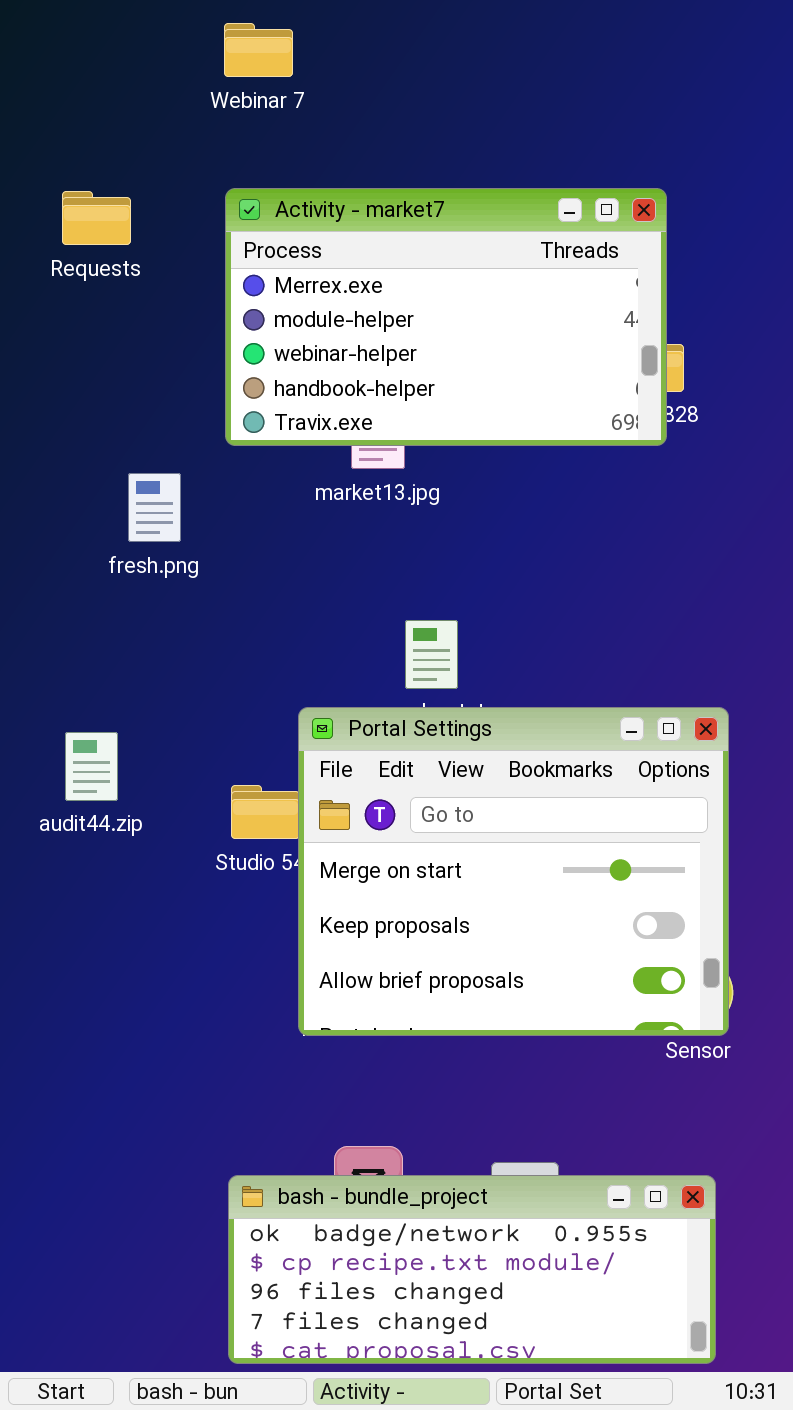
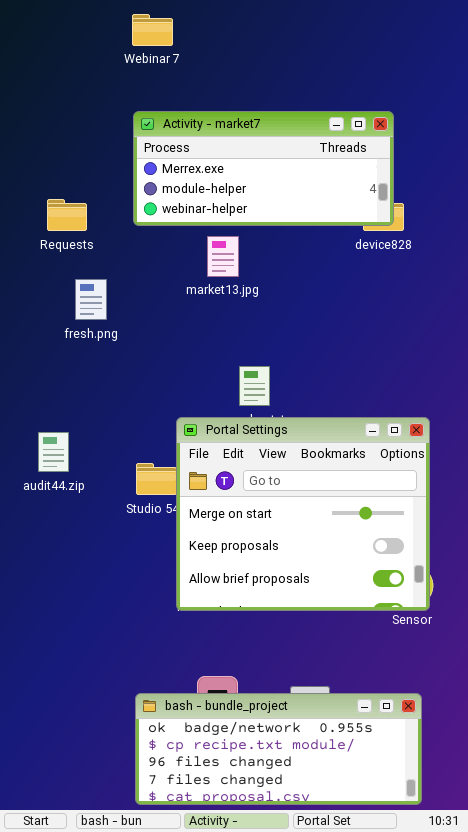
Activity - market7: [225,188,667,446] -> [133,111,394,226], resized
Requests: [62,191,131,245] -> [47,199,87,231], moved

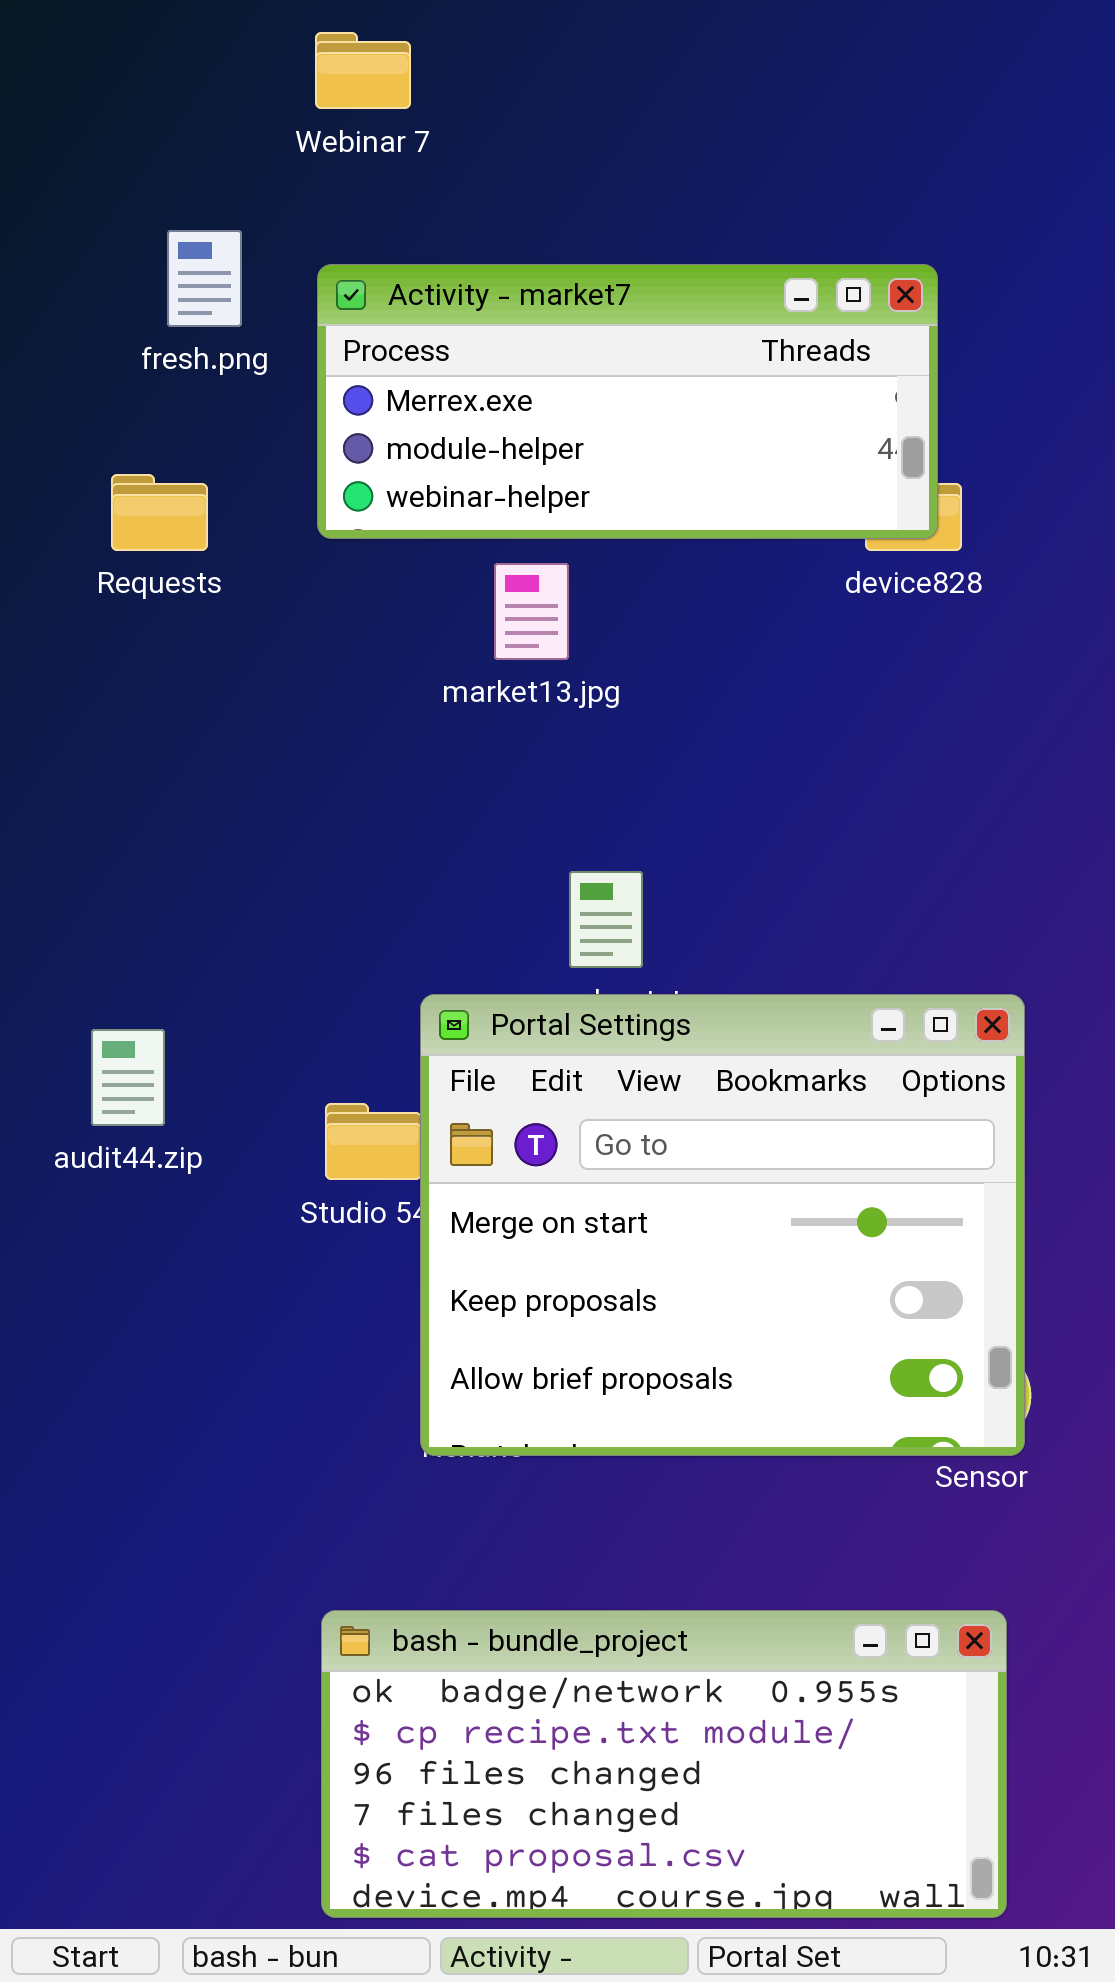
fresh.png: [75,279,107,320] -> [167,230,242,327], moved
bash - bundle_project: [135,693,422,805] -> [321,1610,1007,1918], resized

